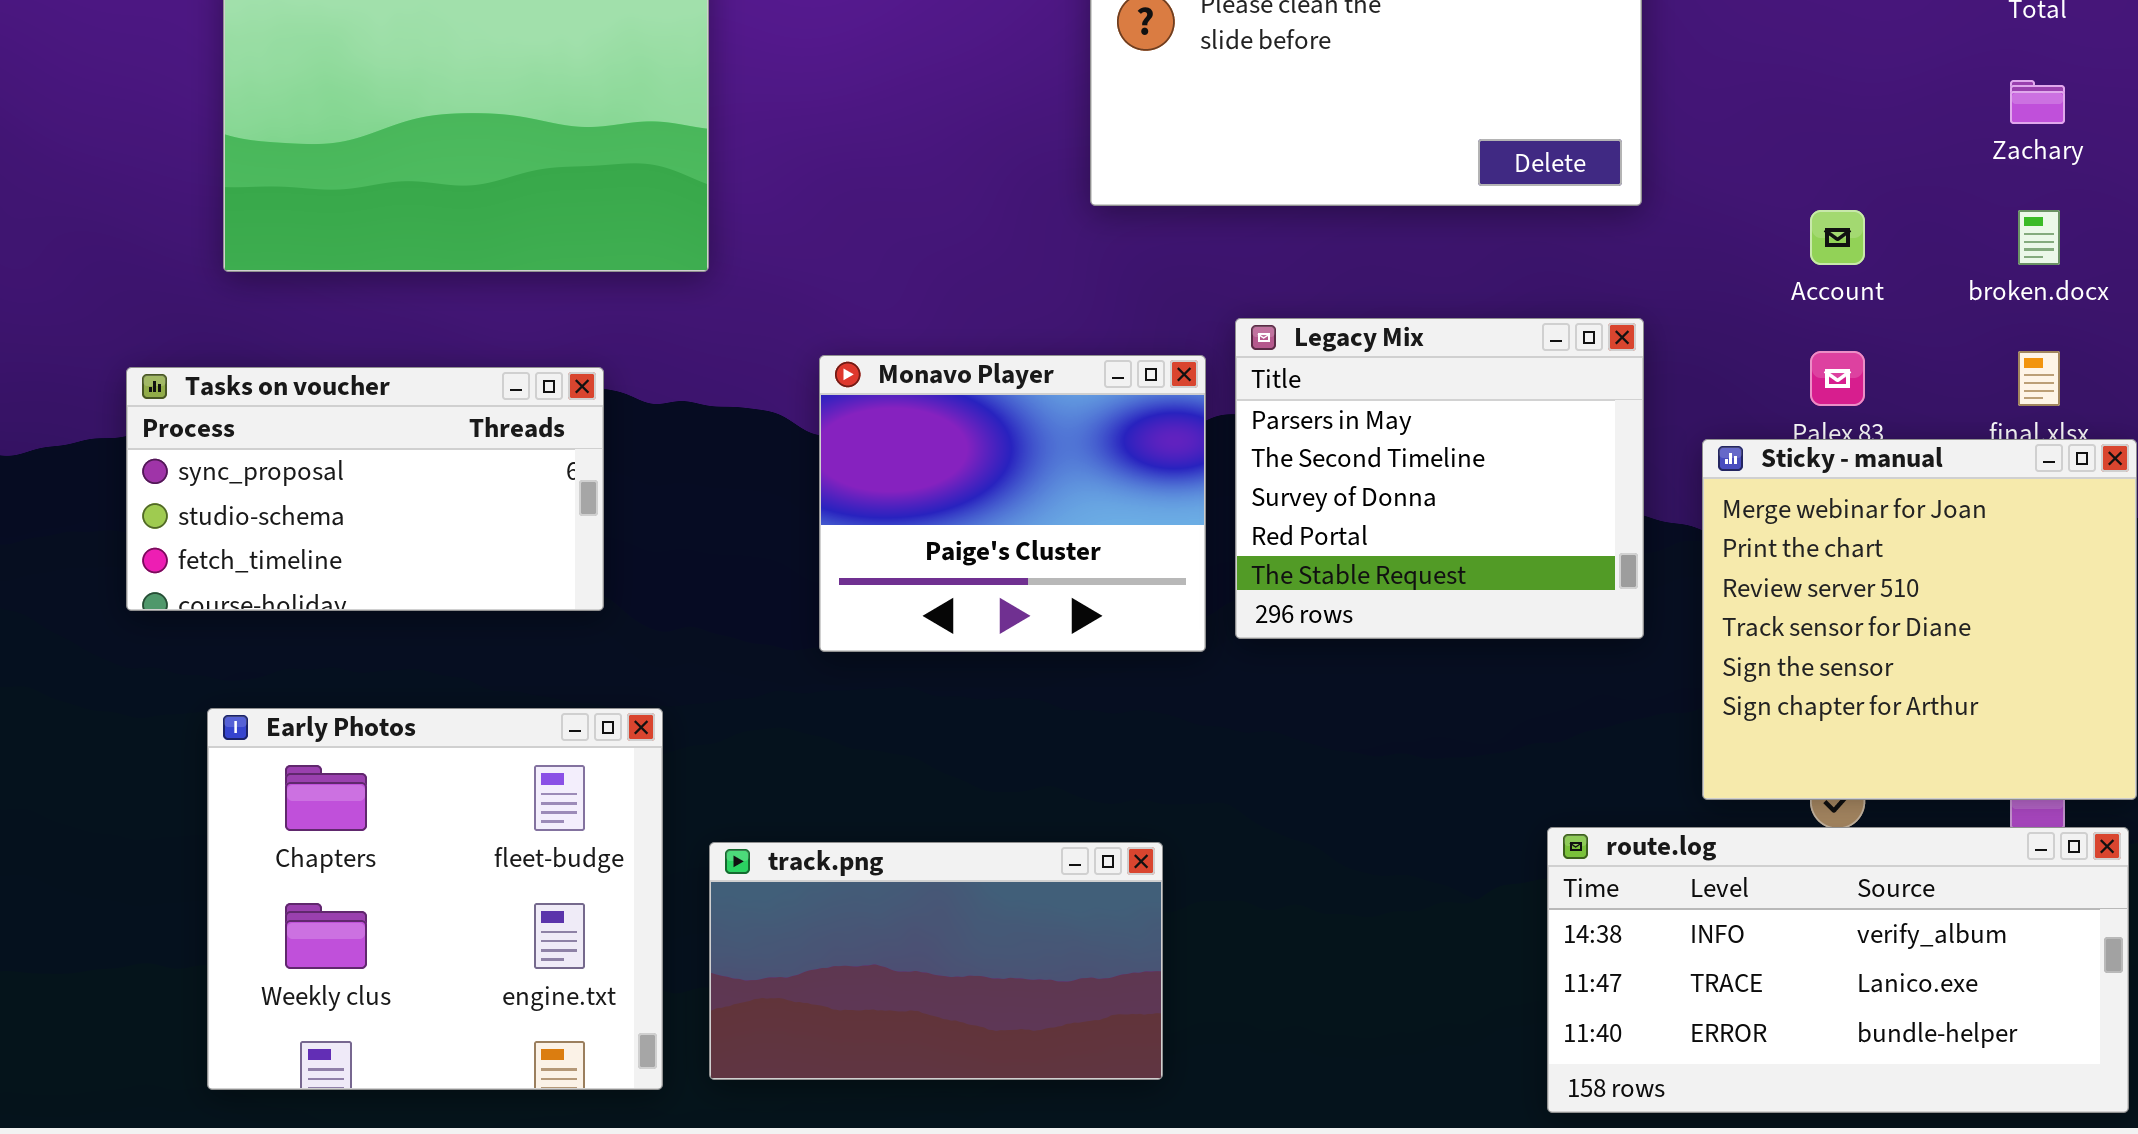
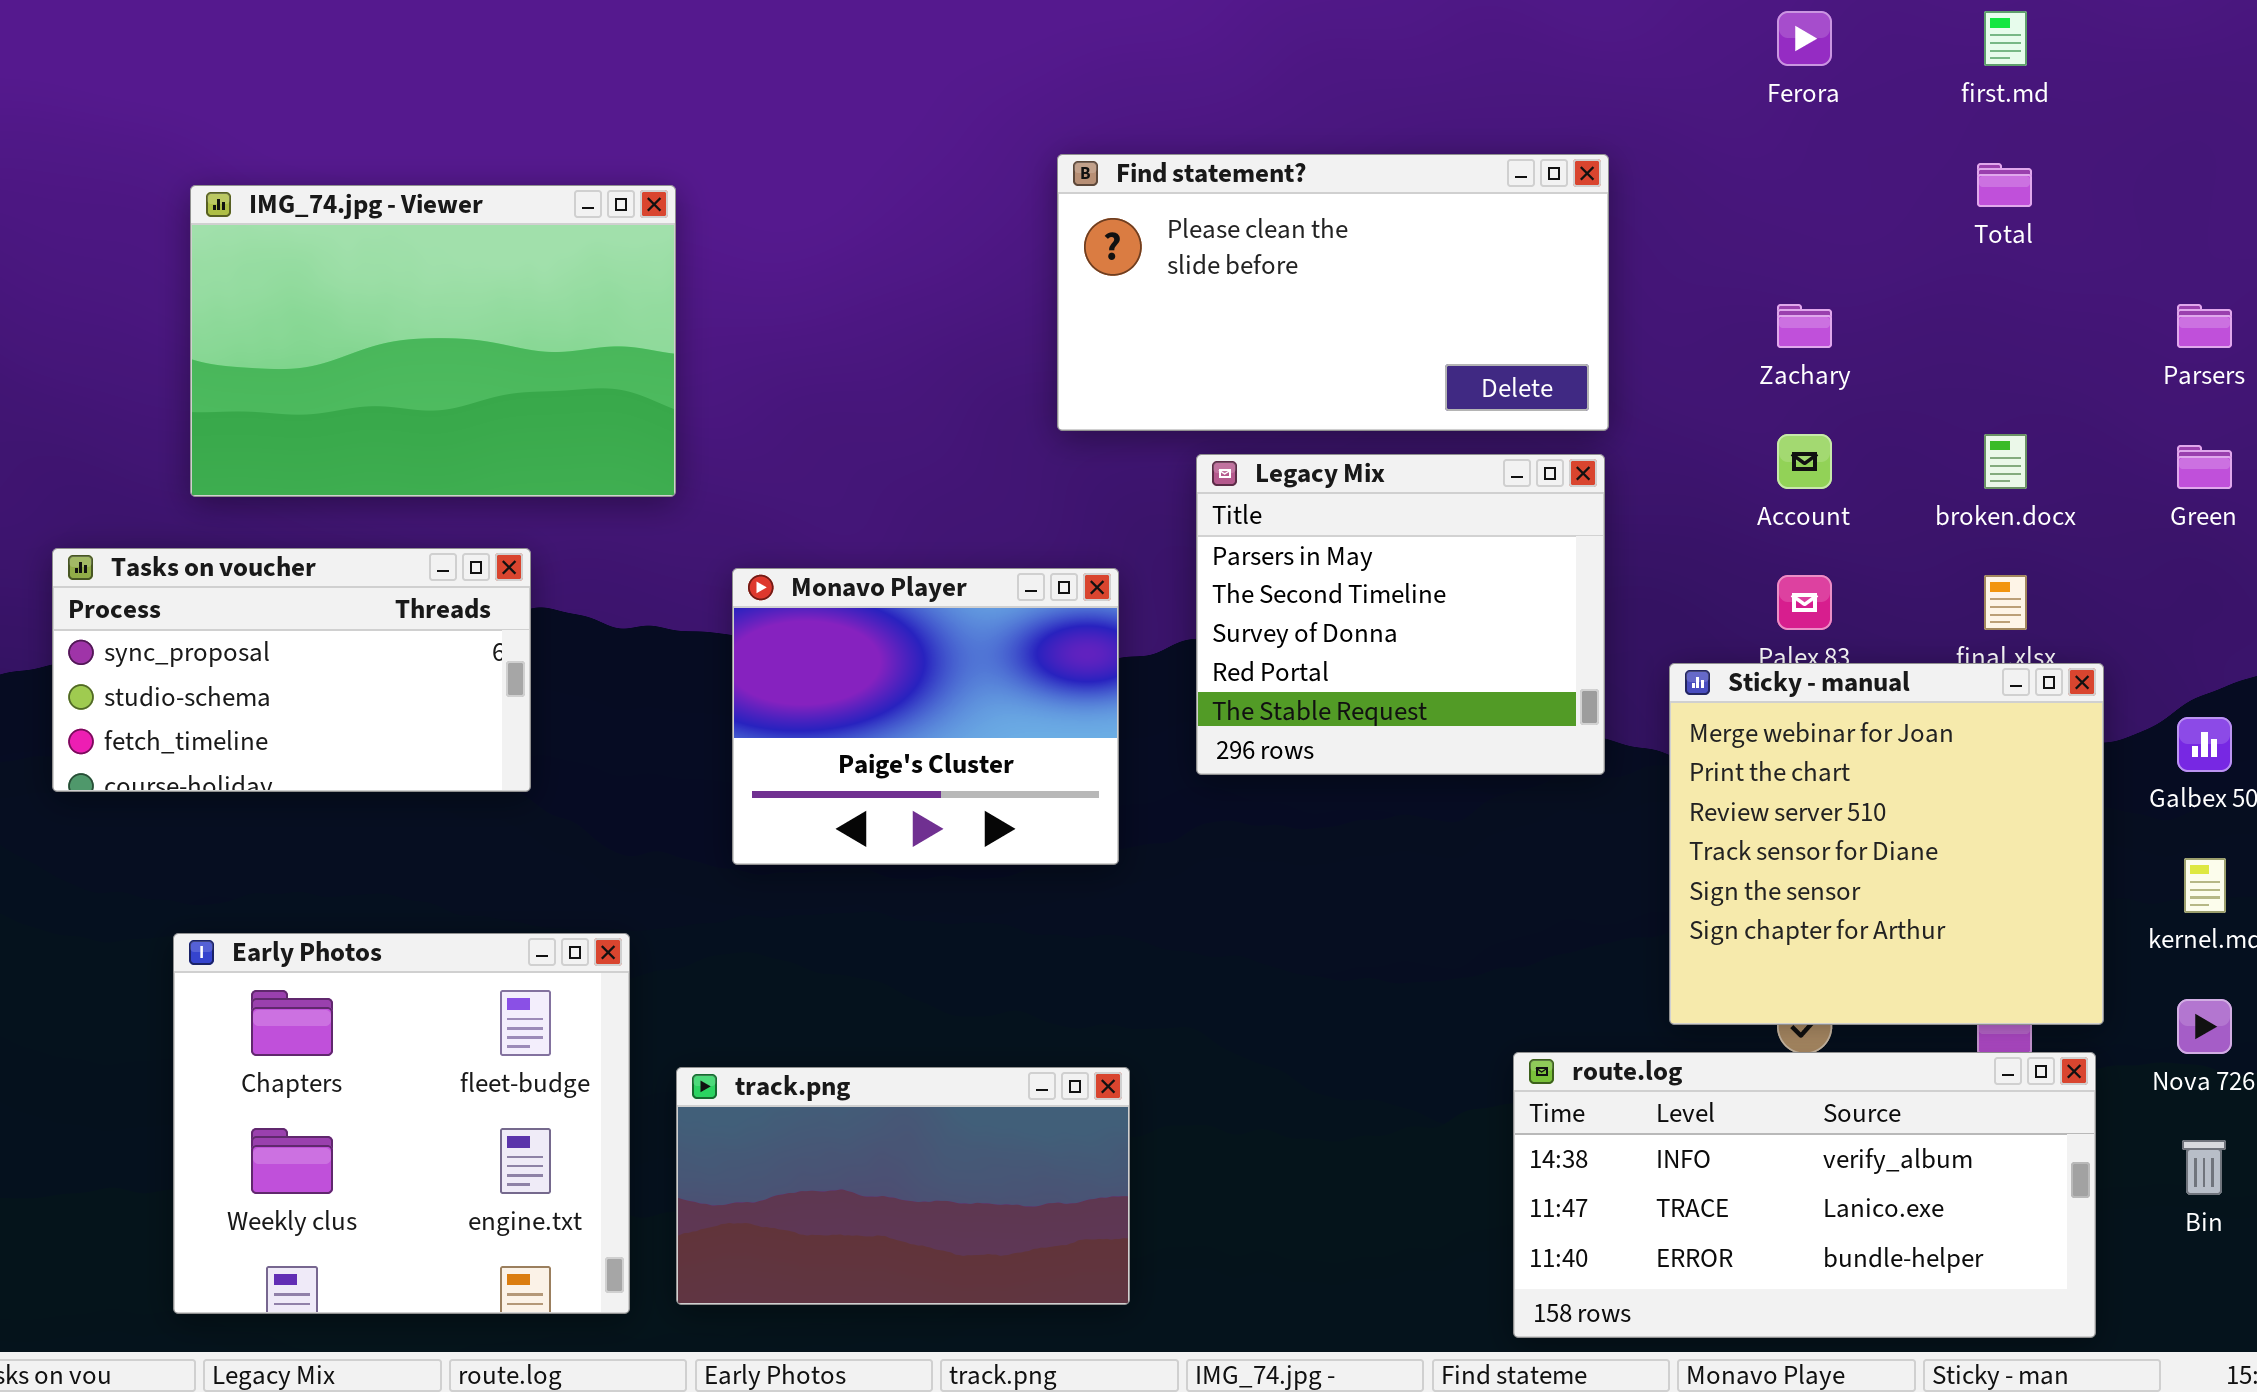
Zachary: [2010,80,2065,124] -> [1777,304,1832,348], moved
Legacy Mix: [1235,318,1644,639] -> [1196,454,1605,775], moved
Monavo Player: [819,355,1206,652] -> [732,568,1119,865], moved
Tasks on voucher: [126,367,604,611] -> [52,548,531,792], moved

